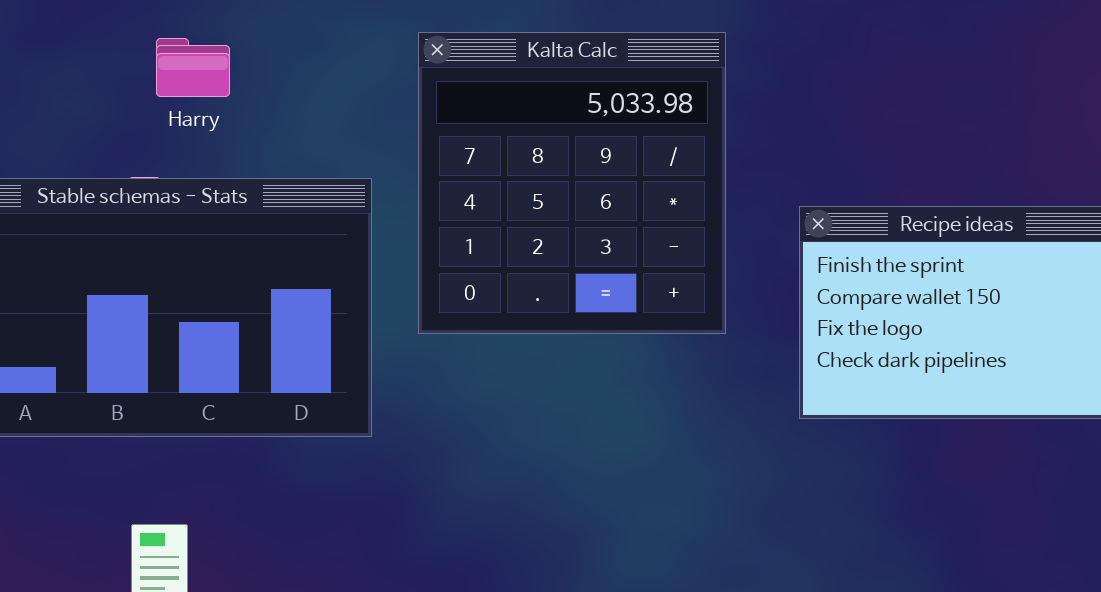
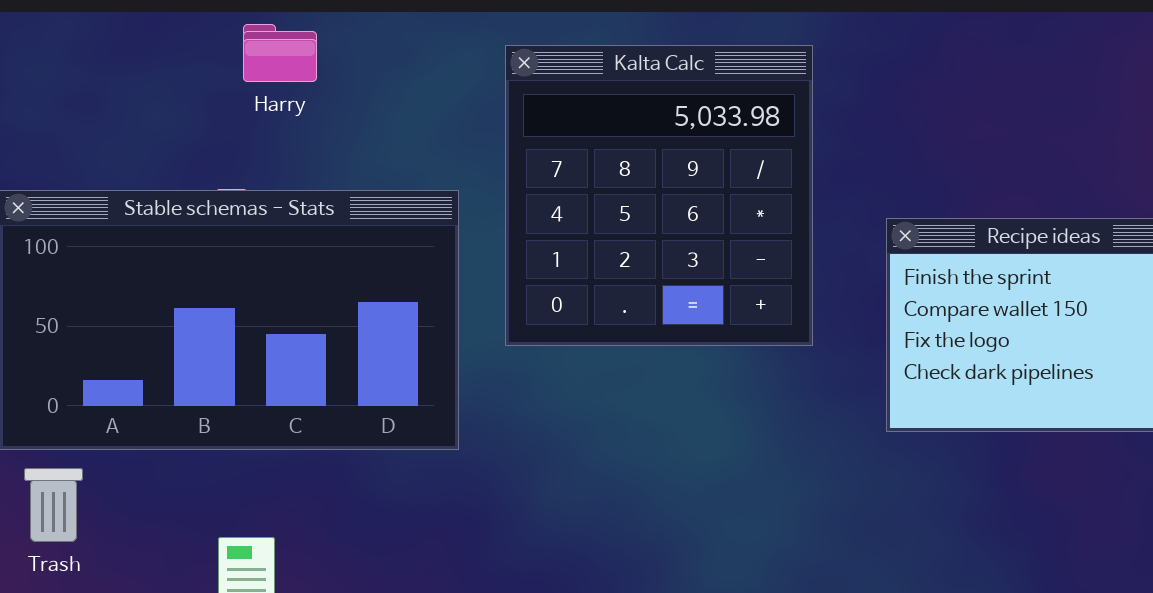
Harry: [156,38,230,97] -> [243,24,317,82], moved

